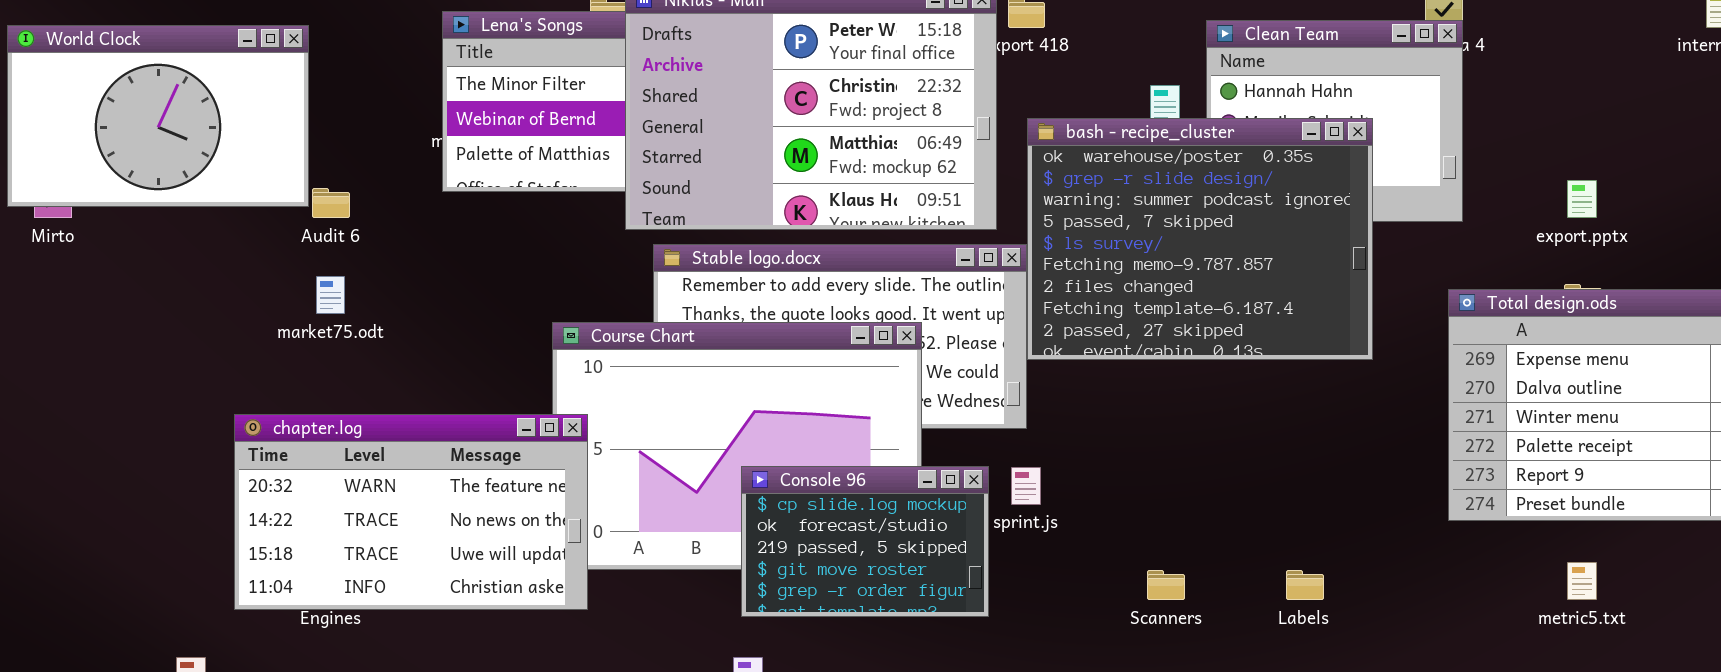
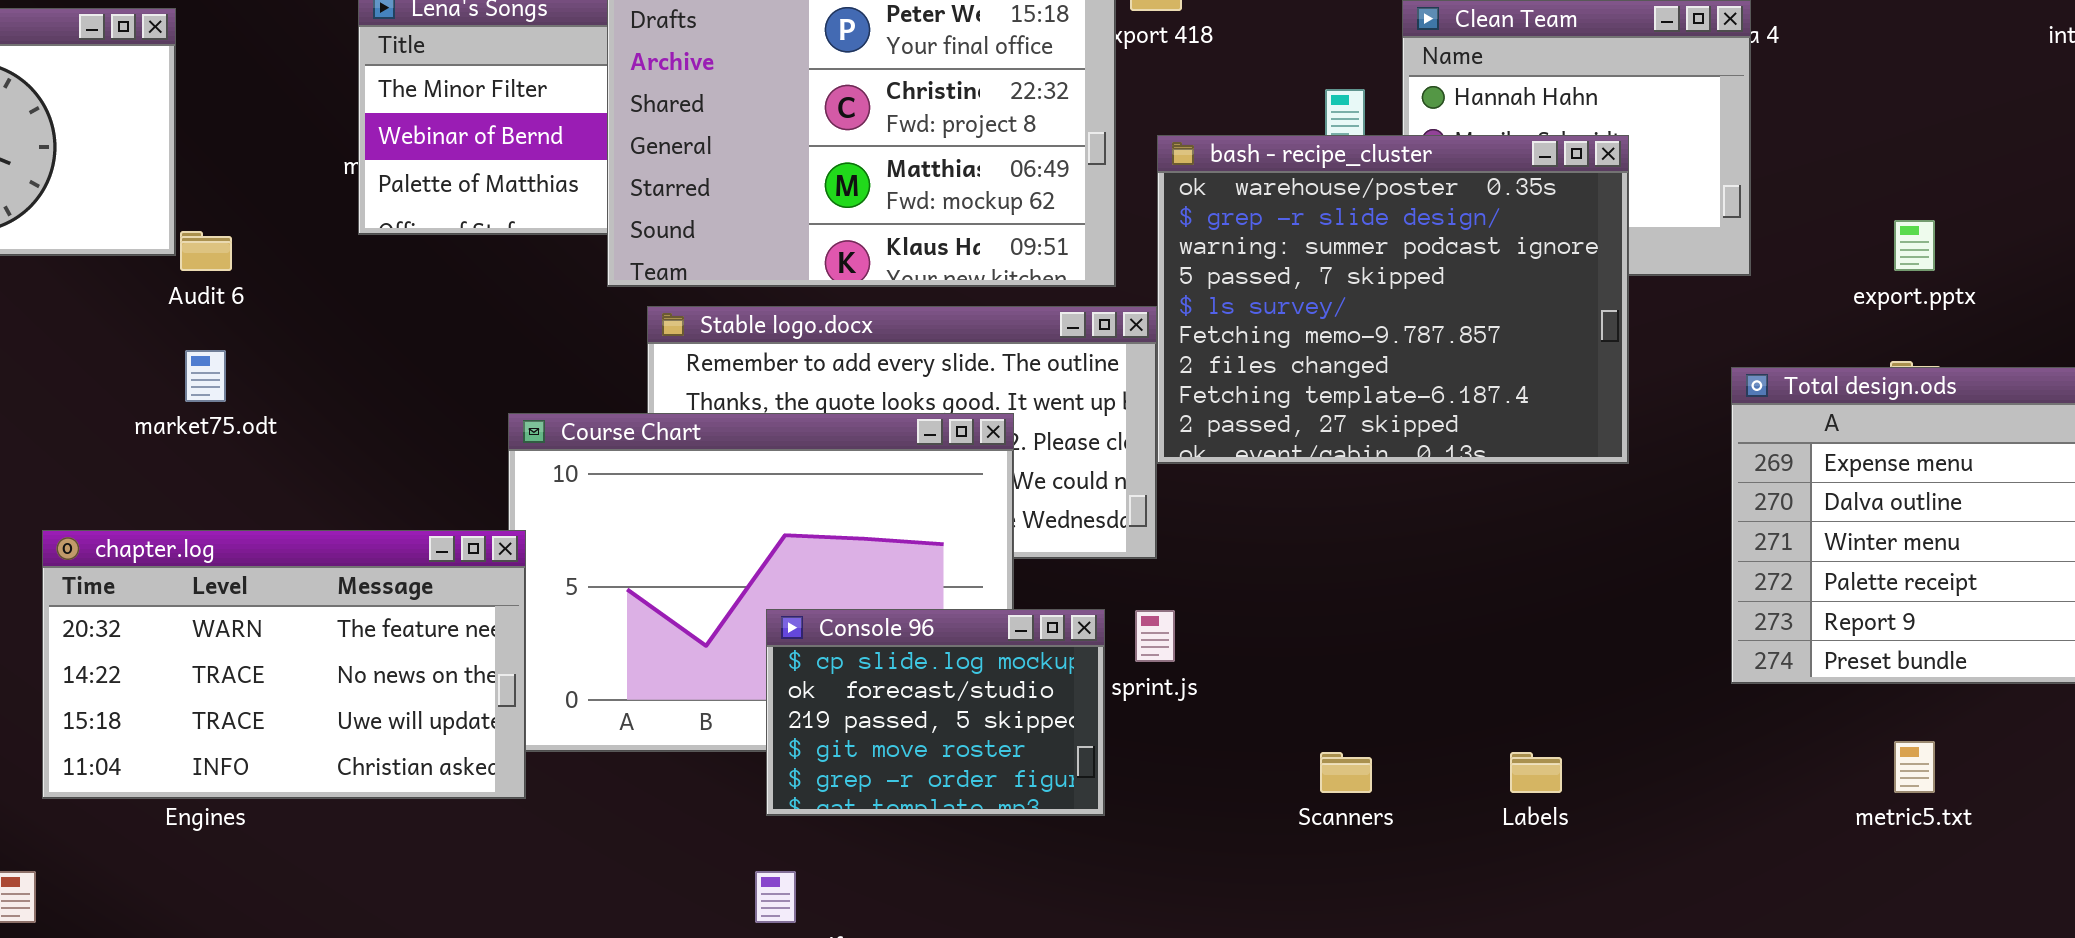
chapter.log: [234,414,588,610] -> [42,530,526,799], moved

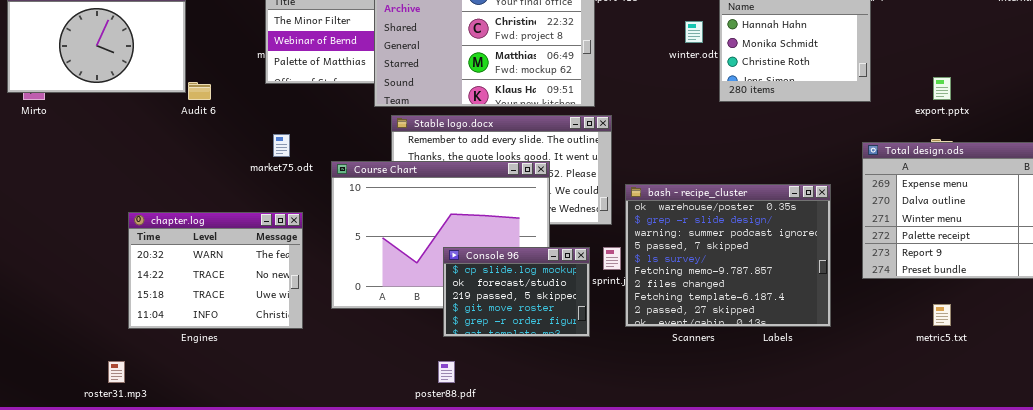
bash - recipe_cluster: [1157,135,1629,464] -> [625,184,831,327], moved
market75.odt: [185,350,226,402] -> [273,134,290,157], moved
chapter.log: [42,530,526,799] -> [128,212,303,329], resized

